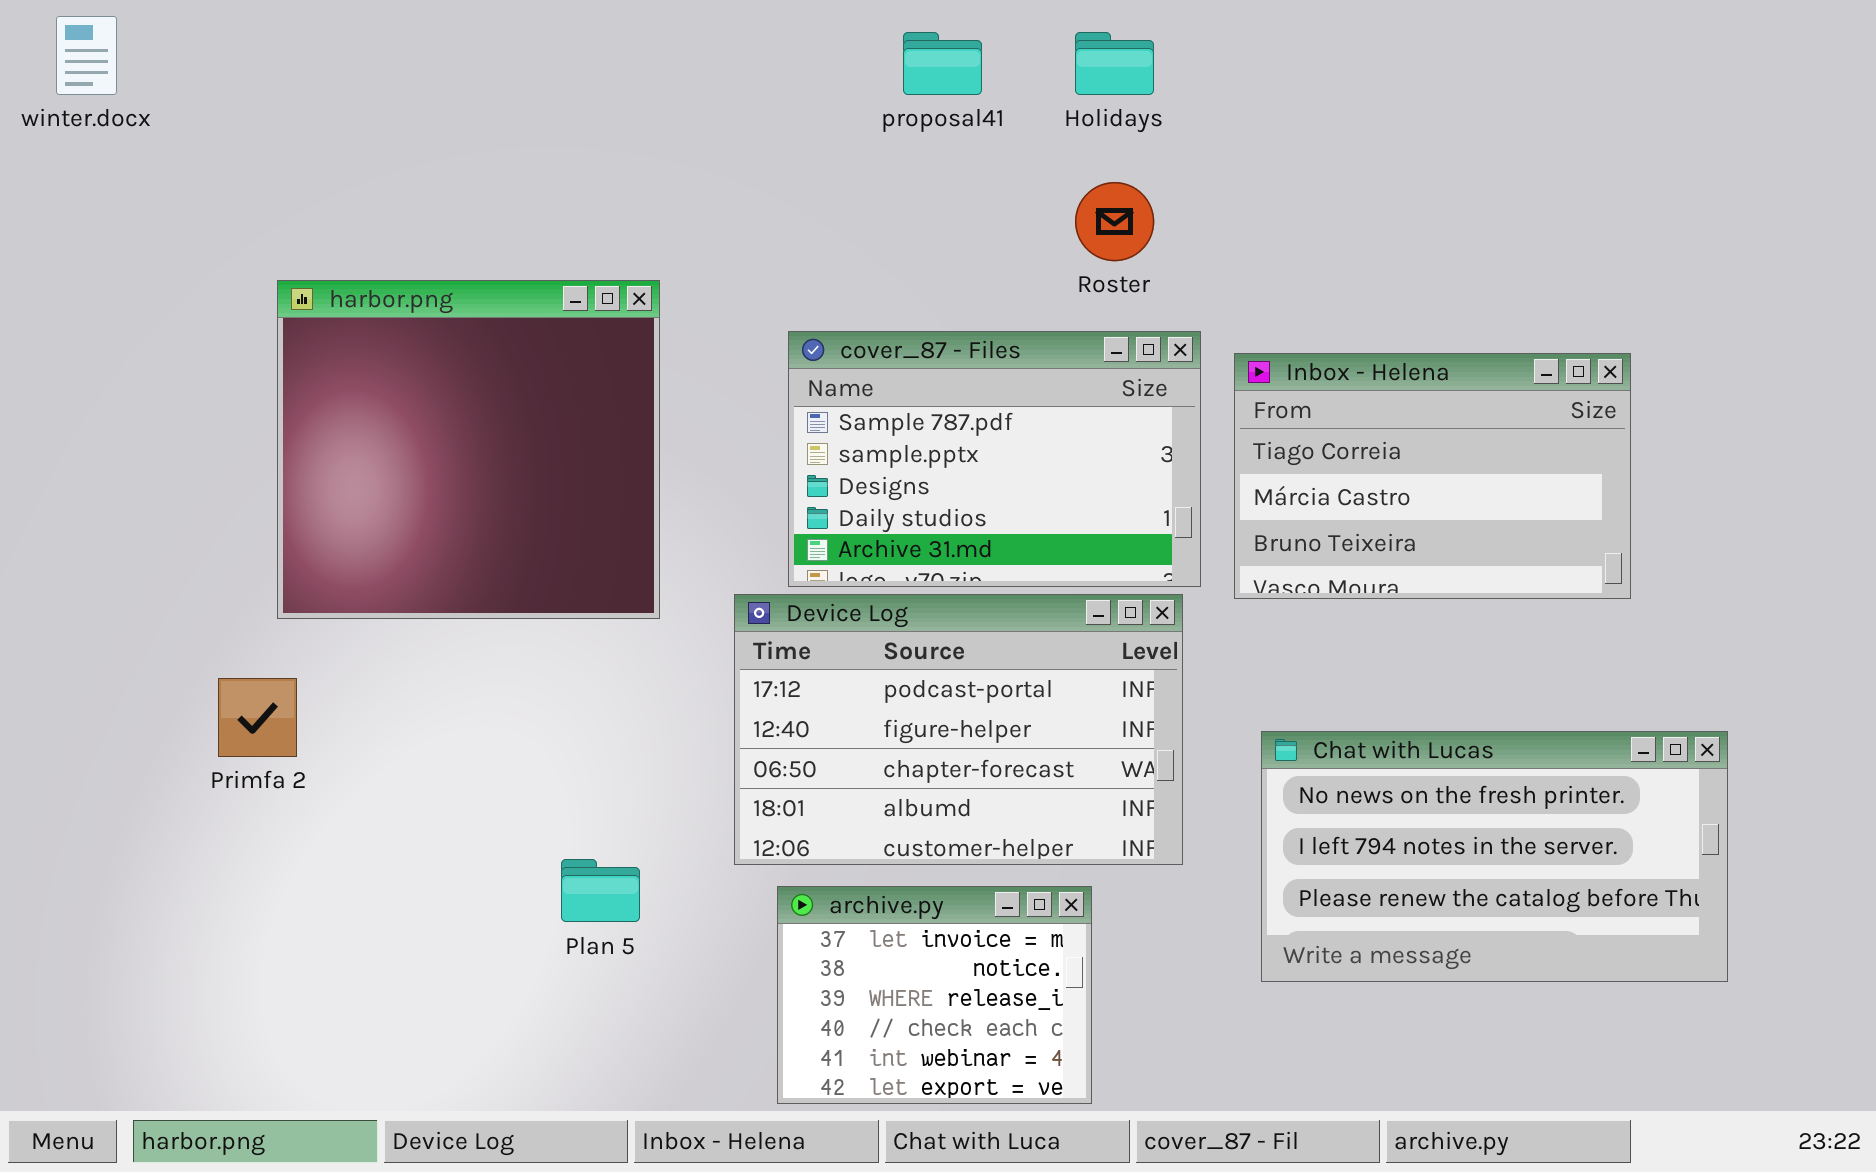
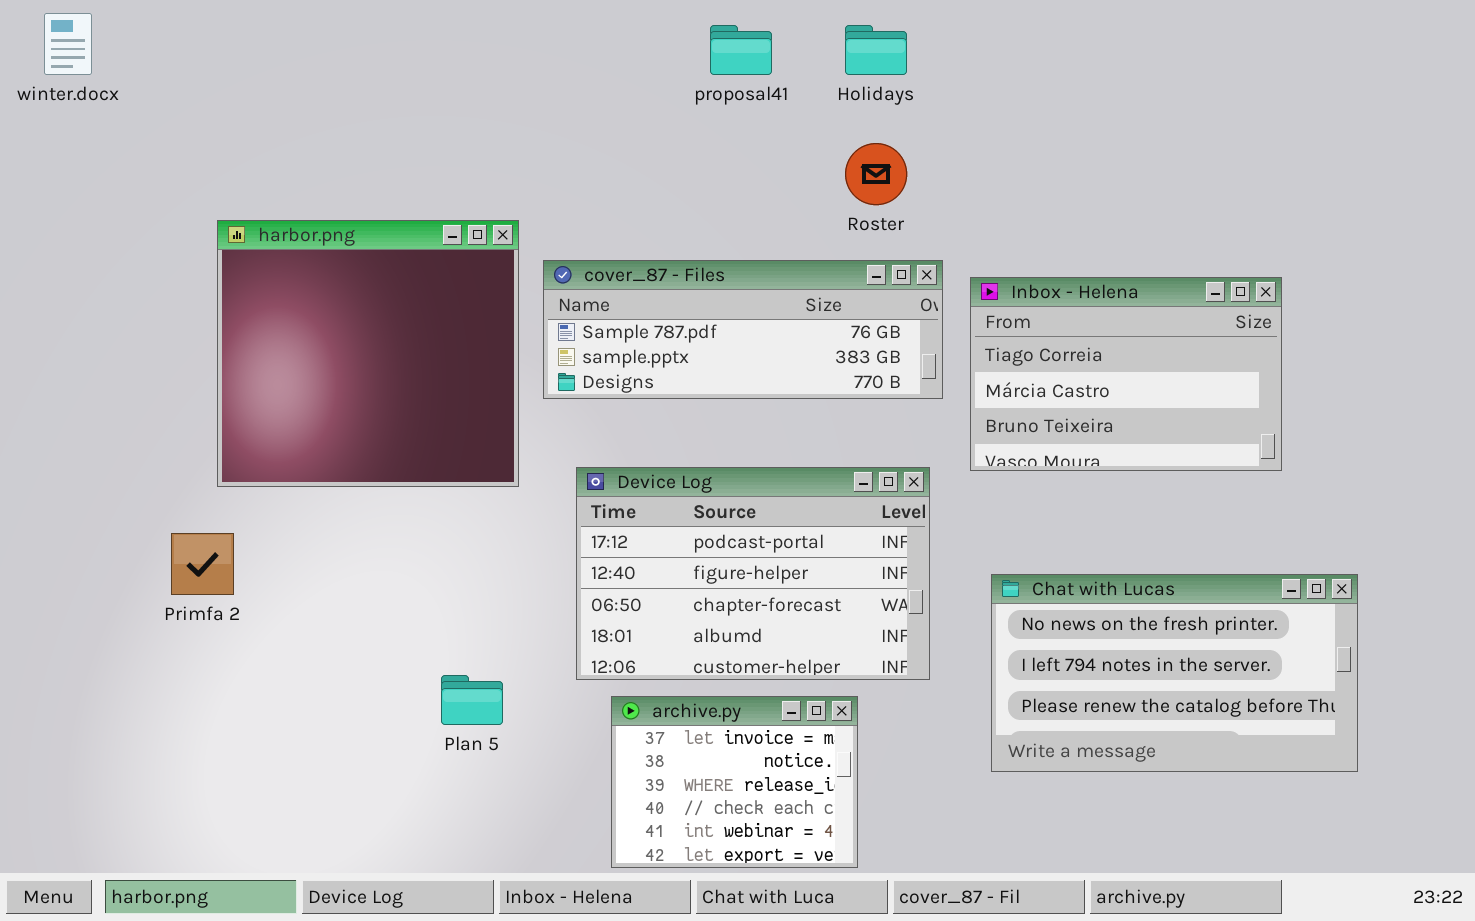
cover_87 - Files: [788,331,1201,587] -> [543,260,943,399], resized

